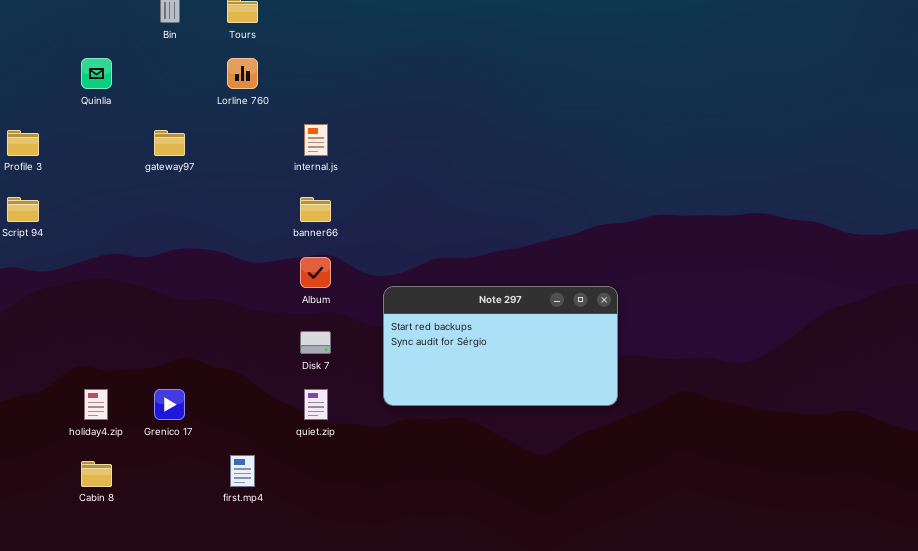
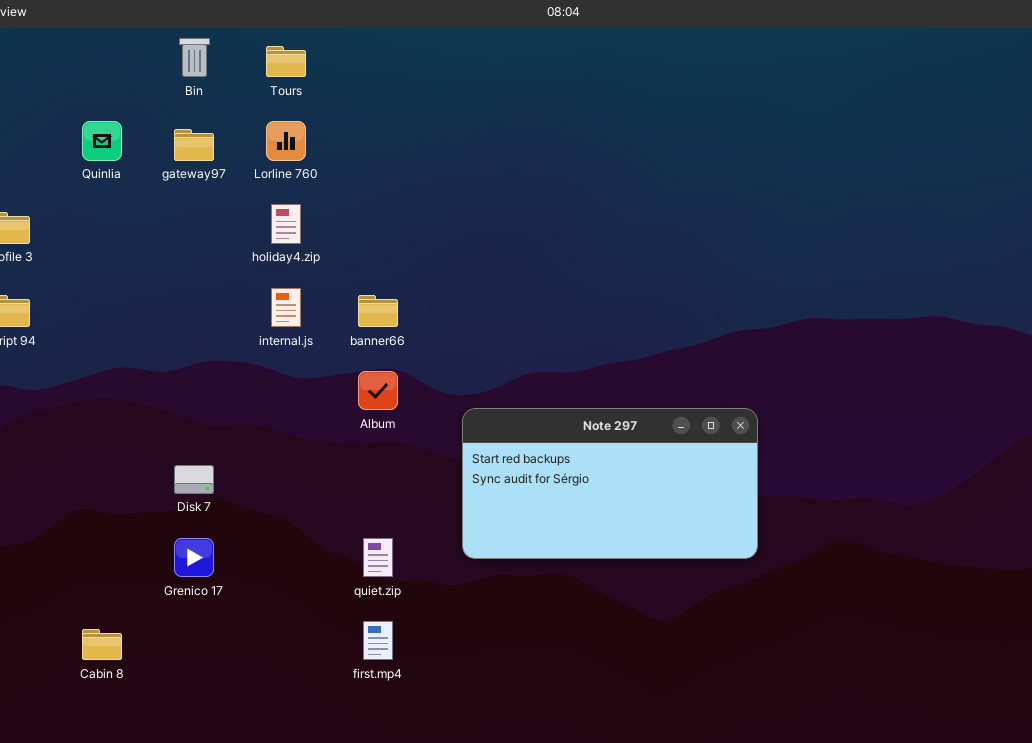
internal.js: [304,124,328,156] -> [271,288,301,327], moved
gateway97: [154,130,185,156] -> [174,129,214,161], moved
Disk 7: [300,331,331,354] -> [174,465,214,494], moved
holiday4.zip: [84,389,108,420] -> [271,204,301,244], moved
first.mp4: [230,455,255,487] -> [363,621,393,660], moved

